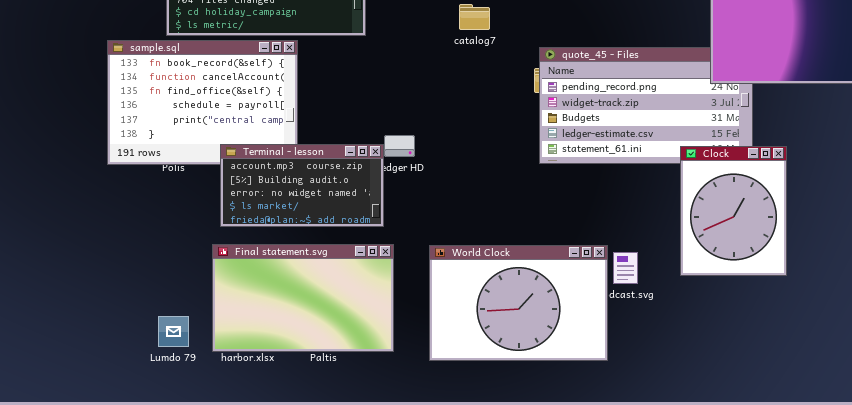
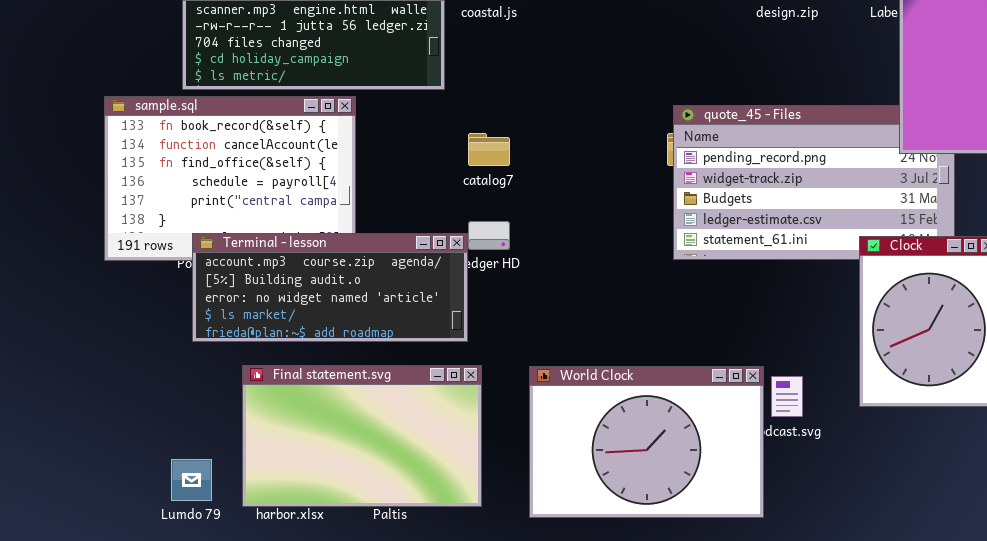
catalog7: [459,4,490,30] -> [468,133,510,166], moved
Terminal - lesson: [220,144,384,227] -> [192,233,468,342], resized

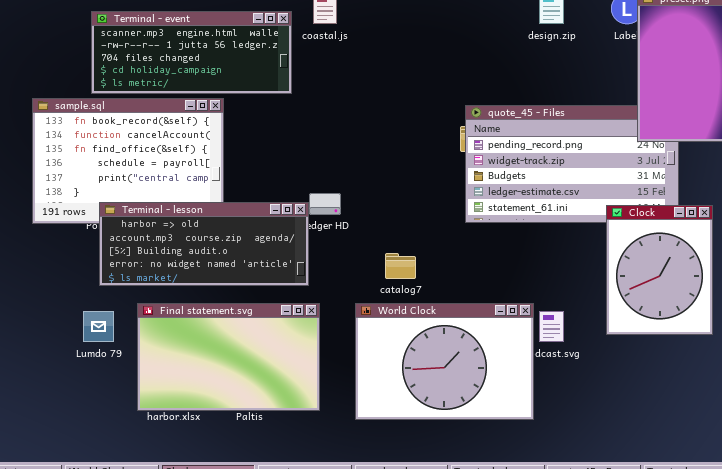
catalog7: [468,133,510,166] -> [385,253,416,279], moved
Terminal - lesson: [192,233,468,342] -> [99,202,309,286], scrolled up 1 row
Lumdo 79: [171,459,212,501] -> [83,311,114,342], moved

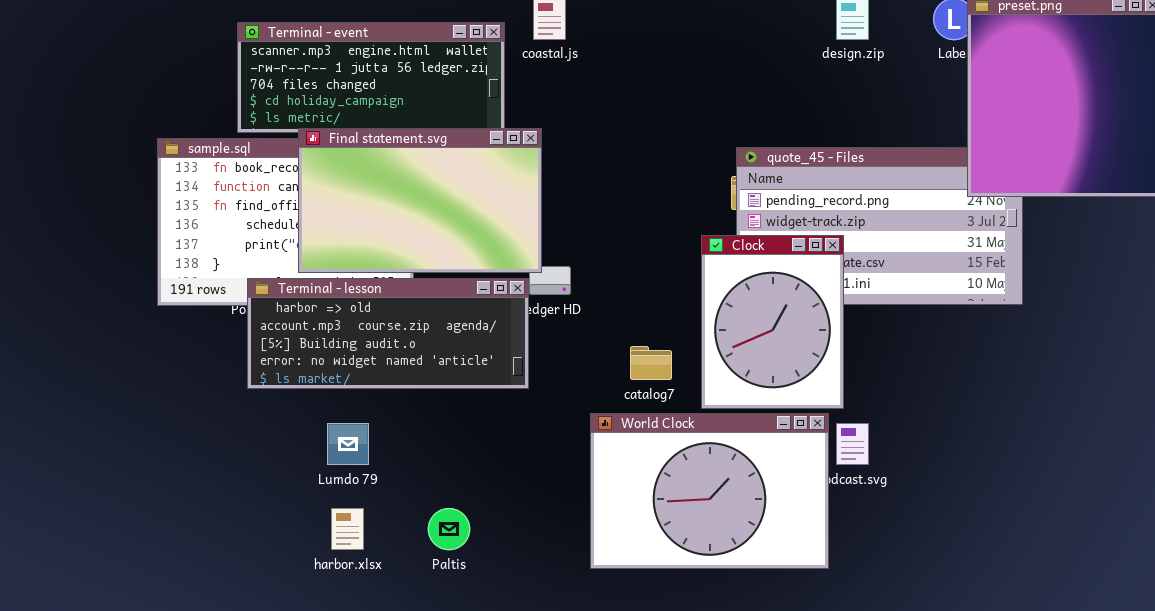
Clock: [606,205,713,335] -> [701,235,844,409], moved
Final statement.svg: [137,303,320,411] -> [298,128,542,273], moved
Lumdo 79: [83,311,114,342] -> [327,423,369,465], moved

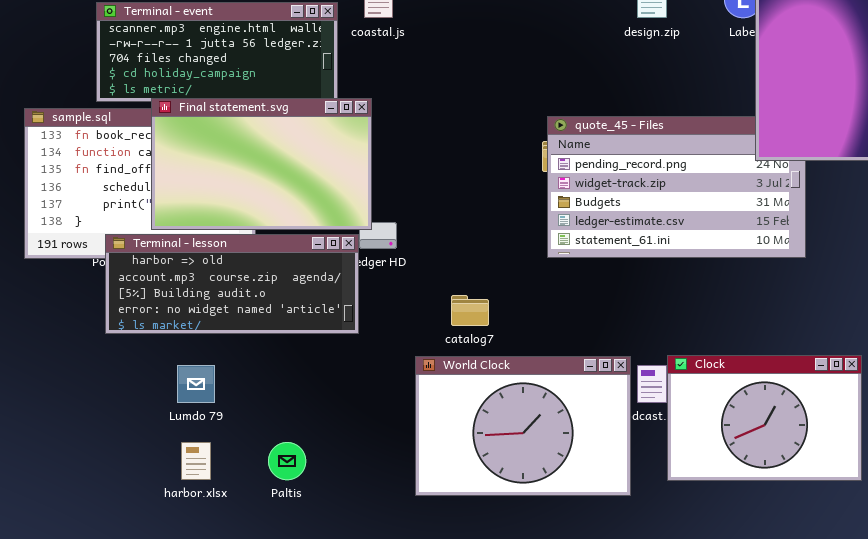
Clock: [701,235,844,409] -> [667,355,862,481], moved, resized

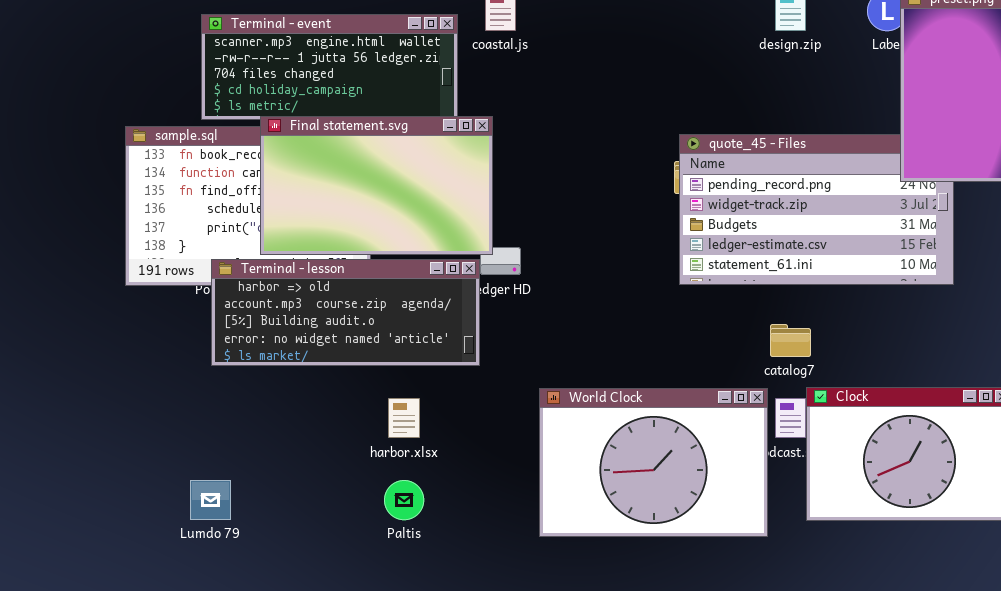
catalog7: [451,295,489,326] -> [770,324,811,357], moved
Lumdo 79: [177,365,215,403] -> [190,480,231,520], moved
harbor.xlsx: [181,442,211,480] -> [388,398,420,438], moved

